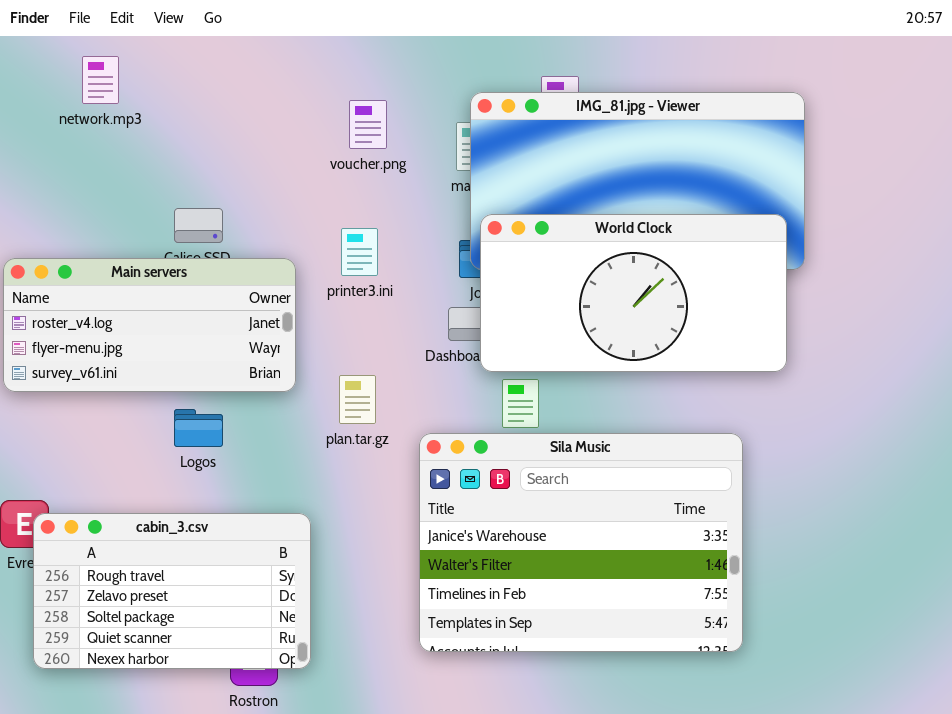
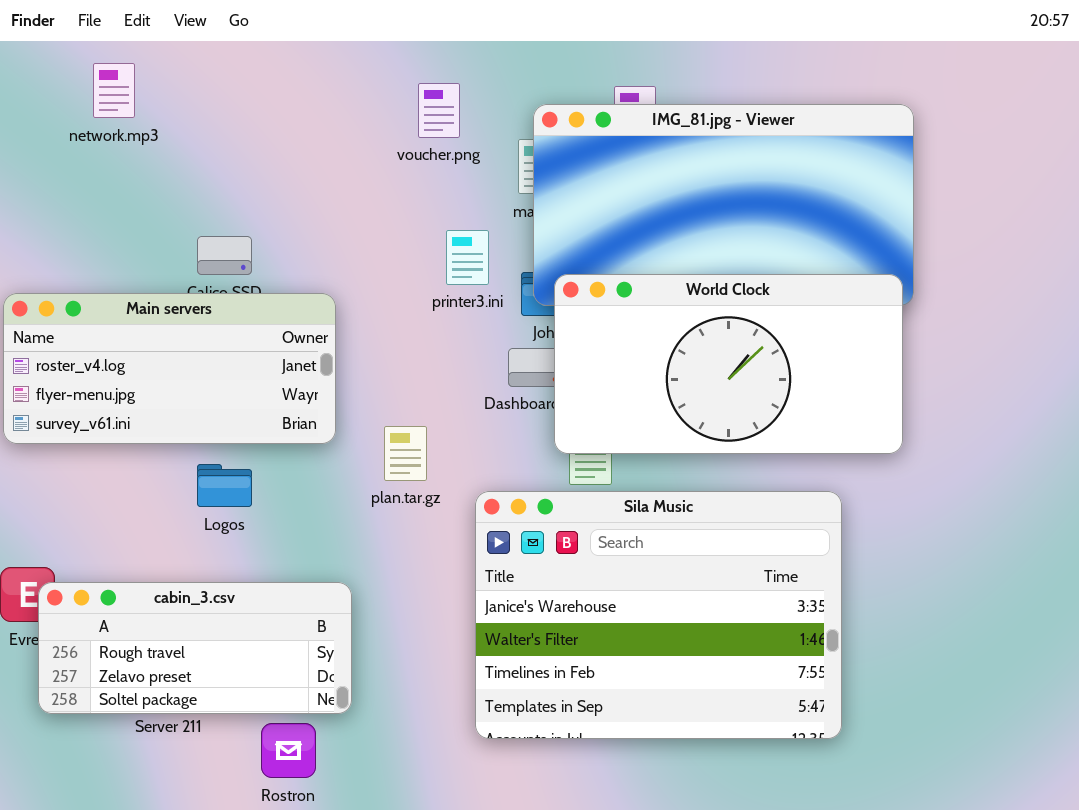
voucher.png: [349,100,387,149] -> [418,83,460,138], moved
World Clock: [480,214,787,372] -> [554,274,903,454], moved
printer3.ini: [341,228,378,276] -> [446,230,489,285], moved
cabin_3.csv: [33,513,311,669] -> [38,582,352,714], resized

